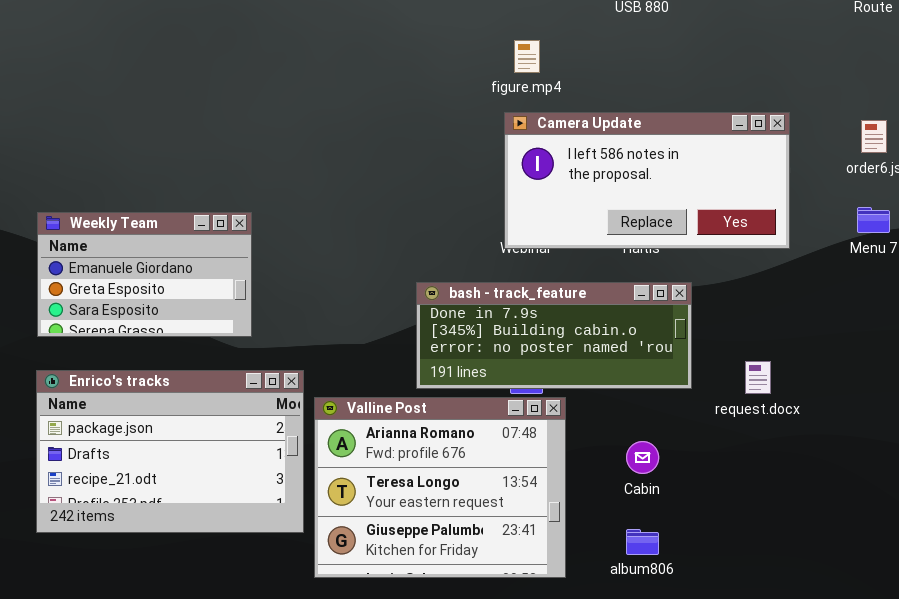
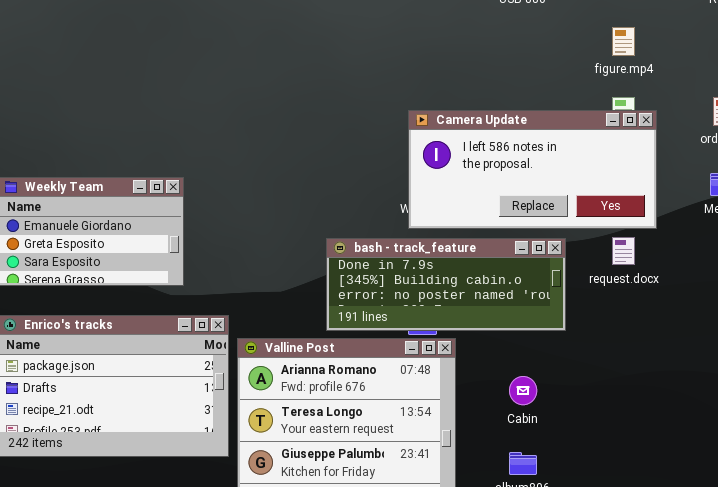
figure.mp4: [514,40,540,73] -> [612,27,635,56], moved
Camera Update: [504,112,790,249] -> [408,110,657,229], moved
request.docx: [745,361,771,394] -> [612,237,635,265], moved

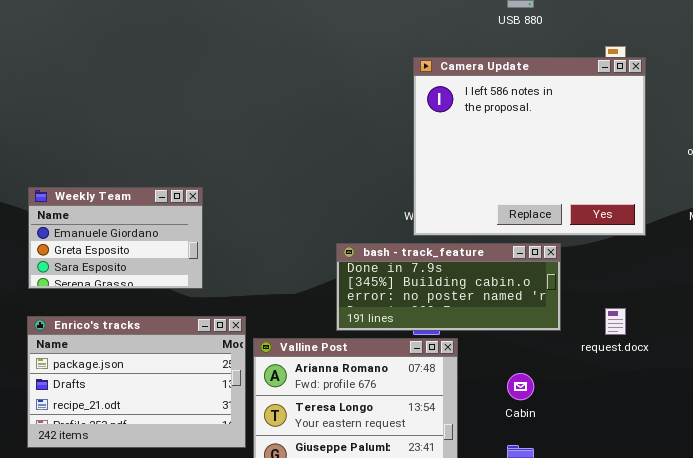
Camera Update: [408,110,657,229] -> [413,57,646,236], resized
request.docx: [612,237,635,265] -> [605,308,626,335], moved

